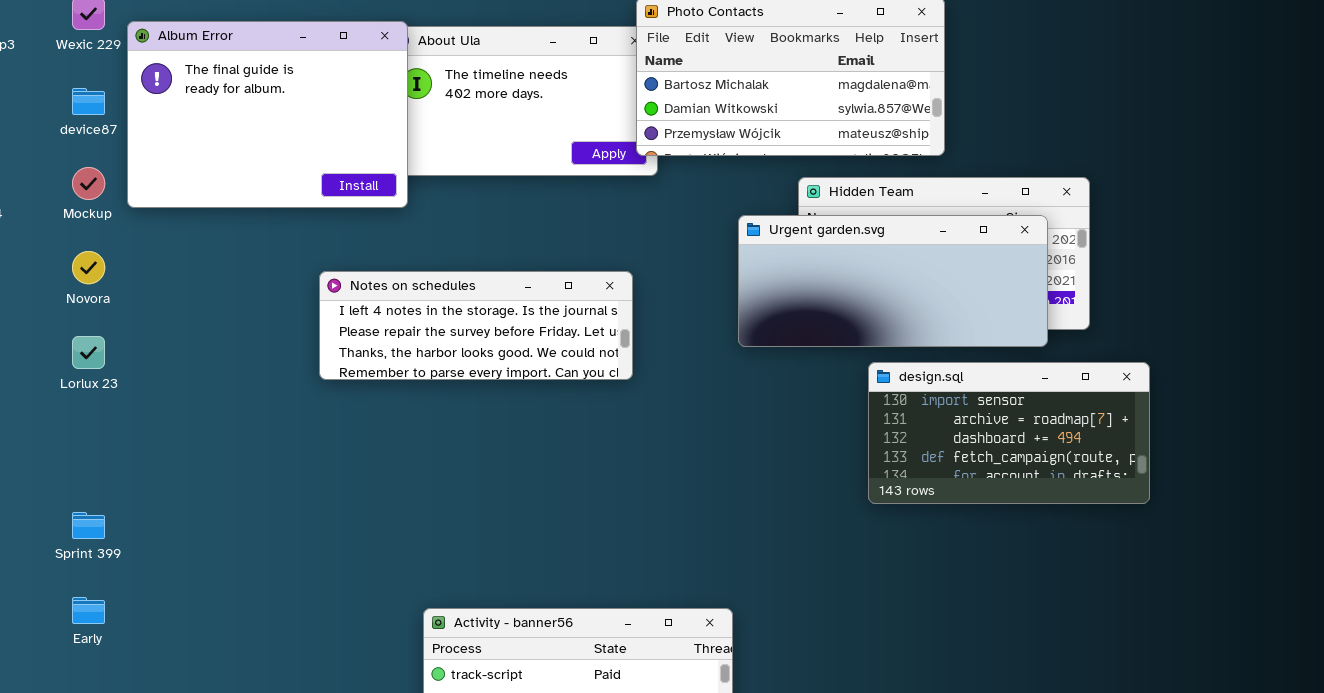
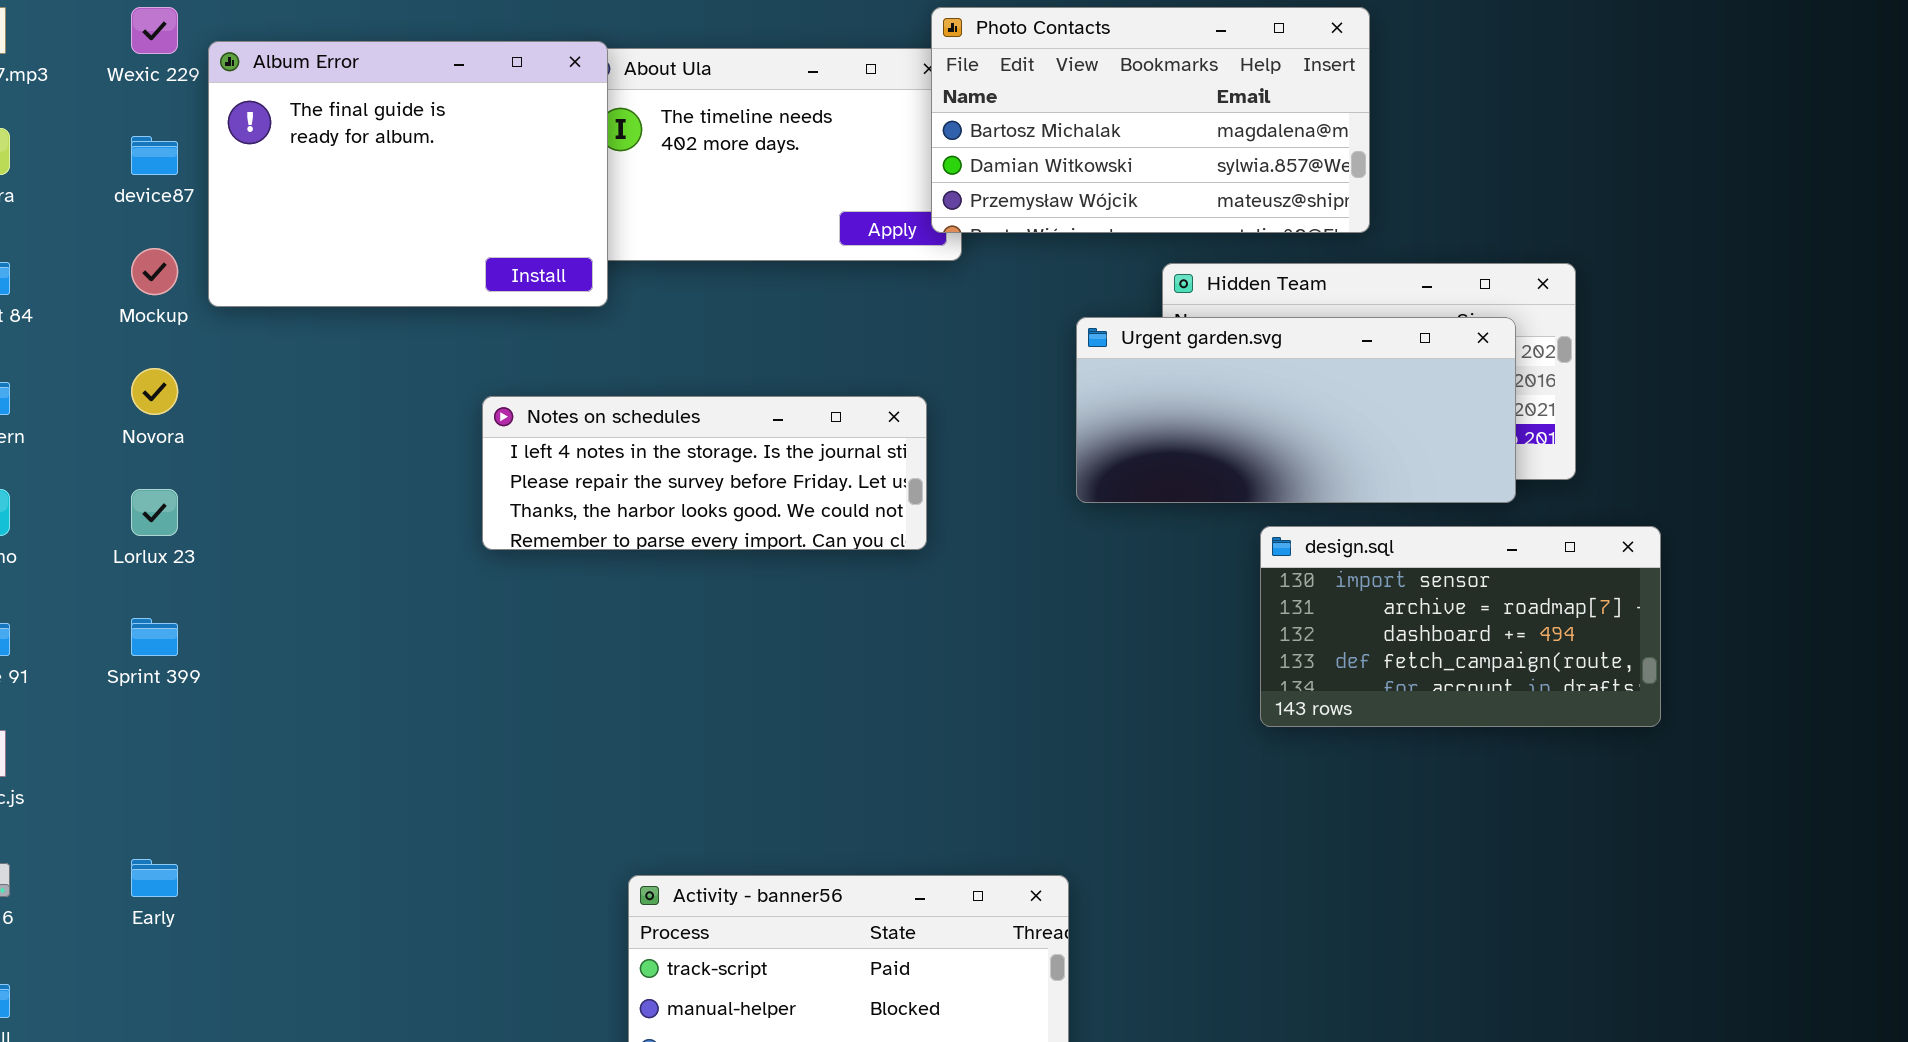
Sprint 399: [72,512,105,539] -> [131,618,178,656], moved

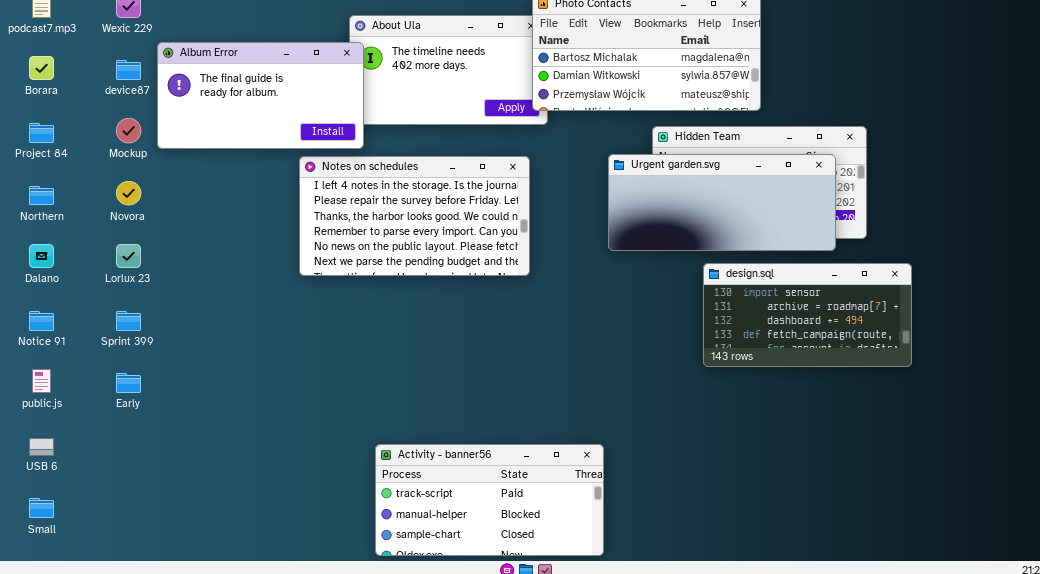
Album Error: [208,41,608,307] -> [157,42,364,149], resized
Notes on schedules: [482,396,927,550] -> [299,156,530,276], resized
Early: [131,859,178,897] -> [116,373,141,393], moved

